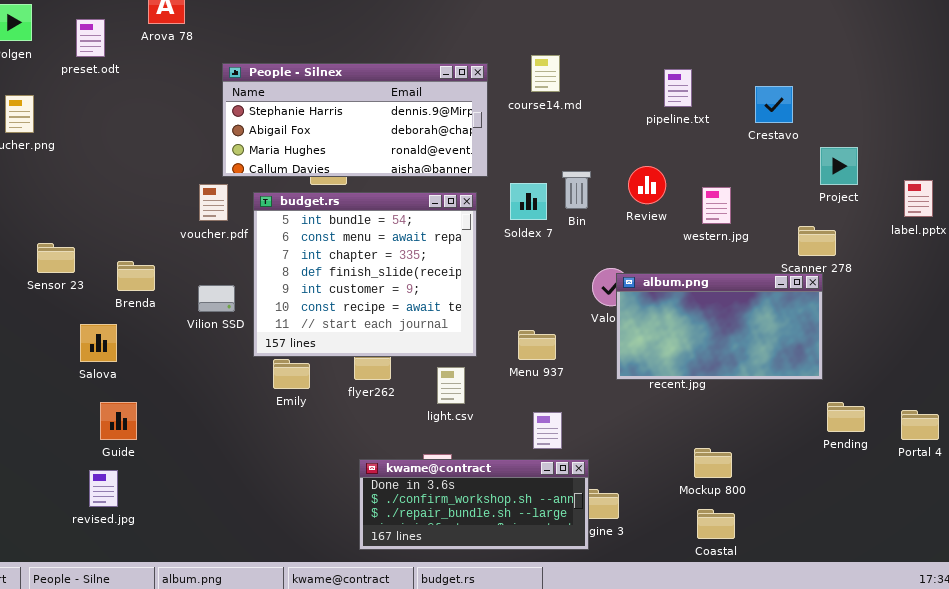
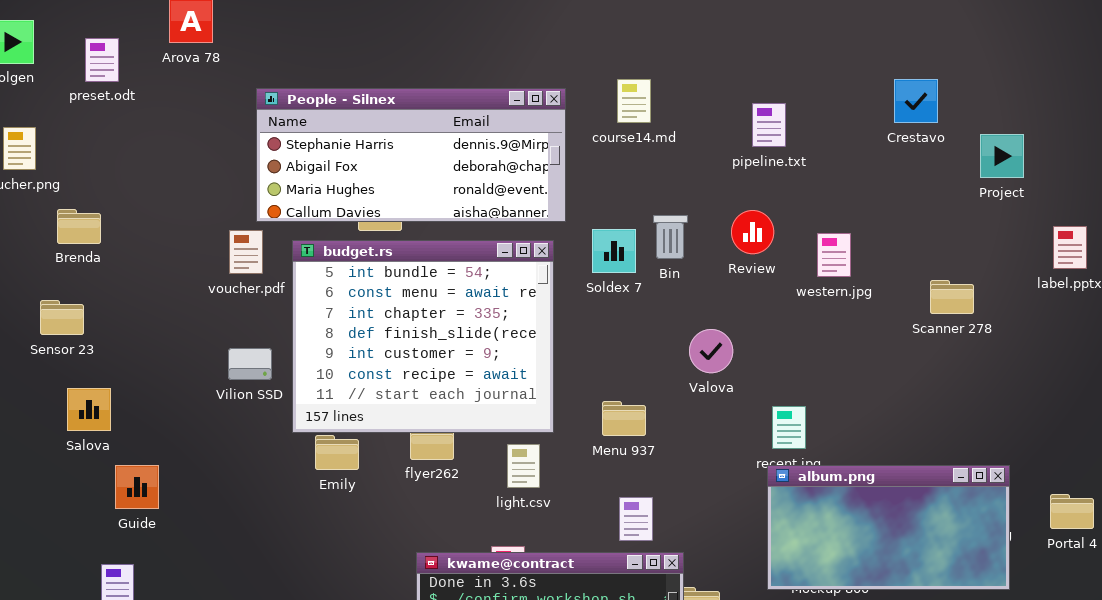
pipeline.txt: [664,69,692,107] -> [752,103,786,147], moved
Crestavo: [755,86,793,123] -> [894,79,938,123], moved
Project: [820,147,858,185] -> [980,134,1024,178], moved
Brenda: [117,261,155,291] -> [57,209,101,244], moved
album.png: [616,273,823,380] -> [767,465,1010,590], moved
Salova: [80,324,117,362] -> [67,388,111,431], moved
Guide: [100,402,137,440] -> [115,465,159,509], moved

